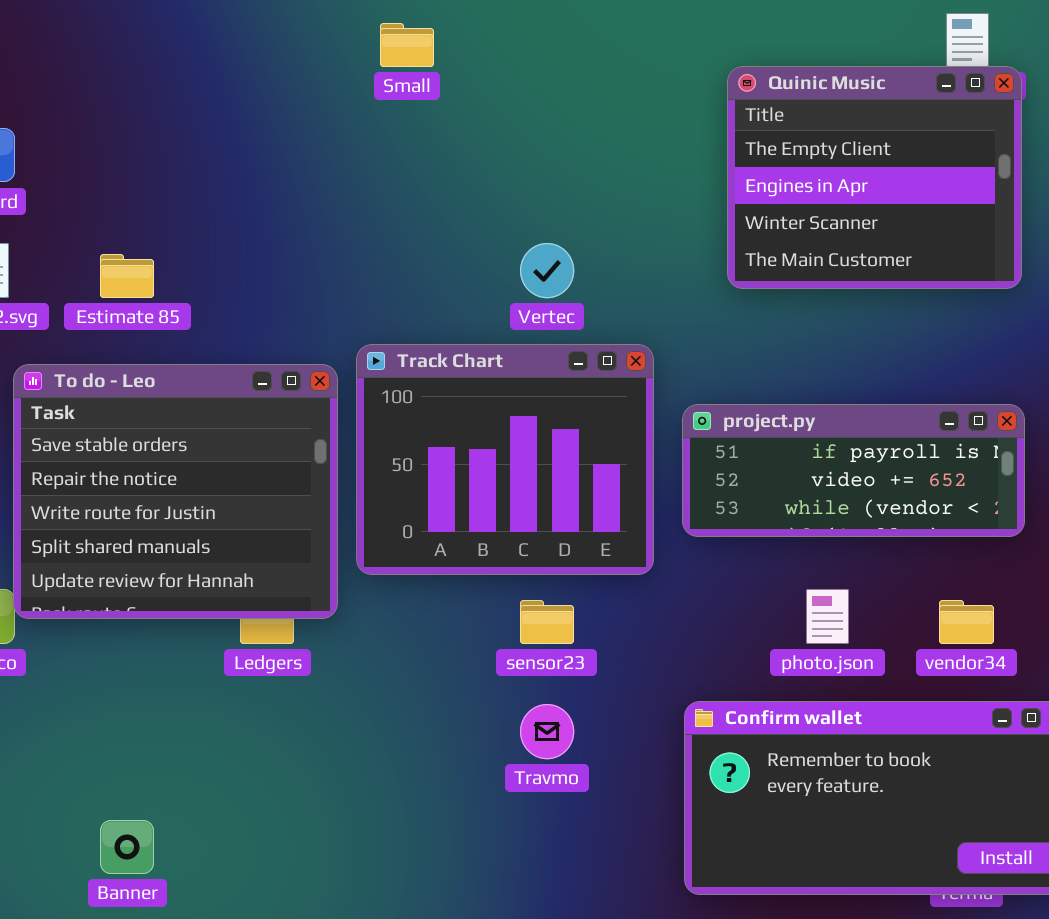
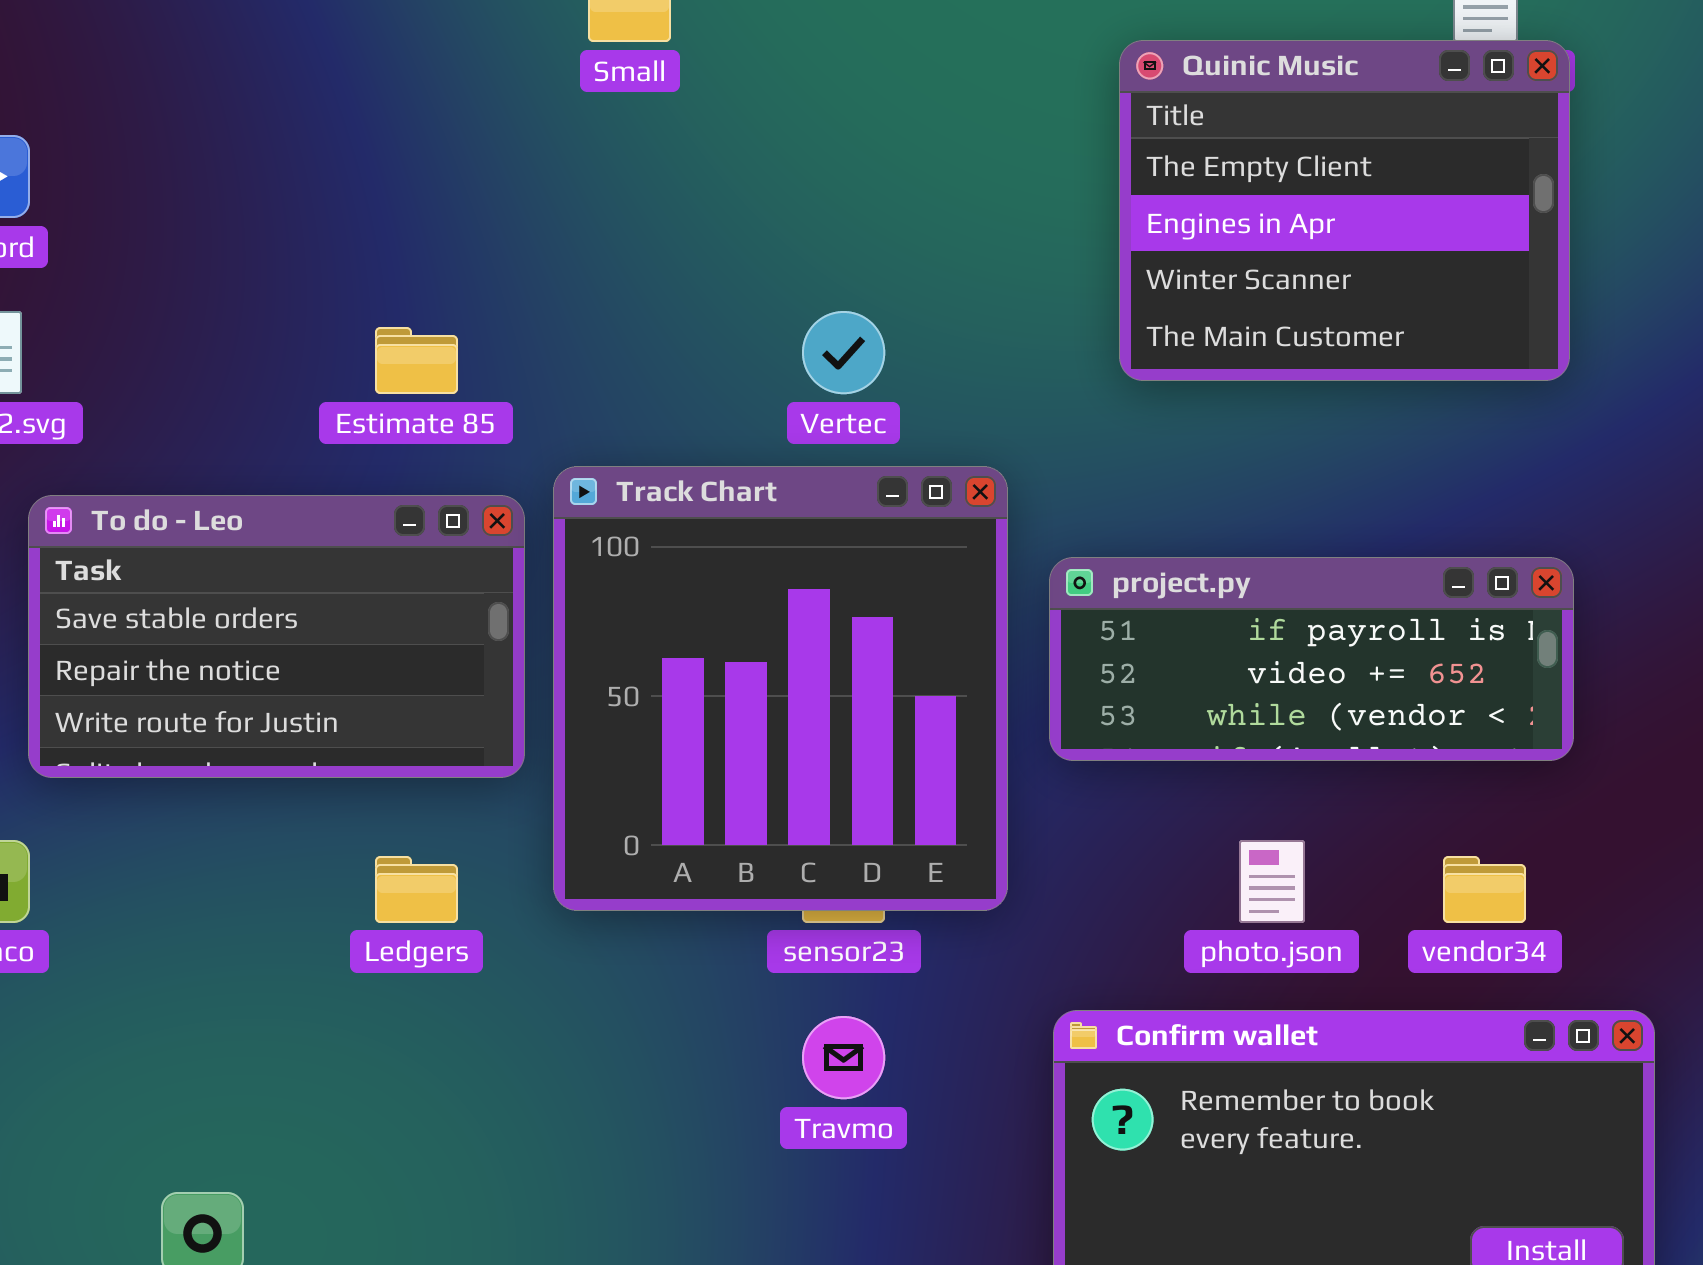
Estimate 85: [100,254,154,298] -> [375,327,458,394], moved
Track Chart: [356,344,654,575] -> [553,466,1008,911], resized
To do - Leo: [13,364,338,619] -> [28,495,525,778], resized

